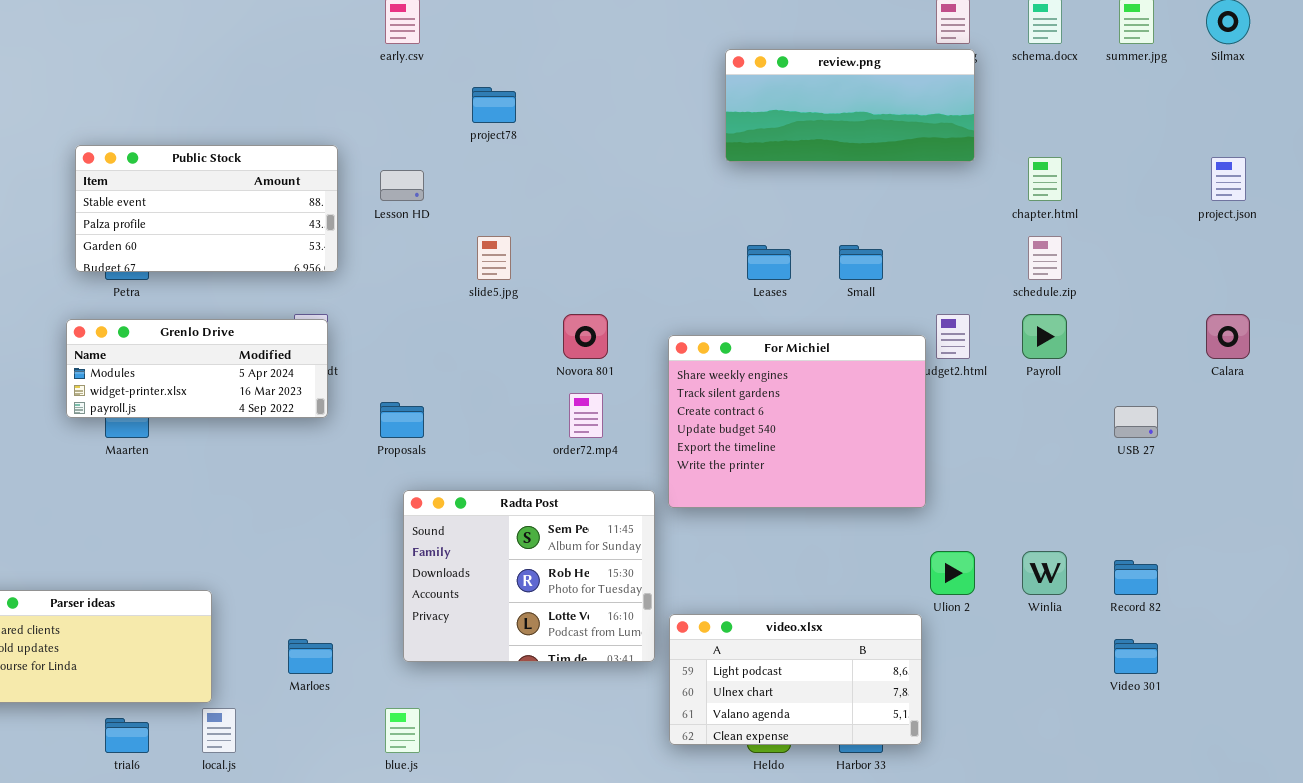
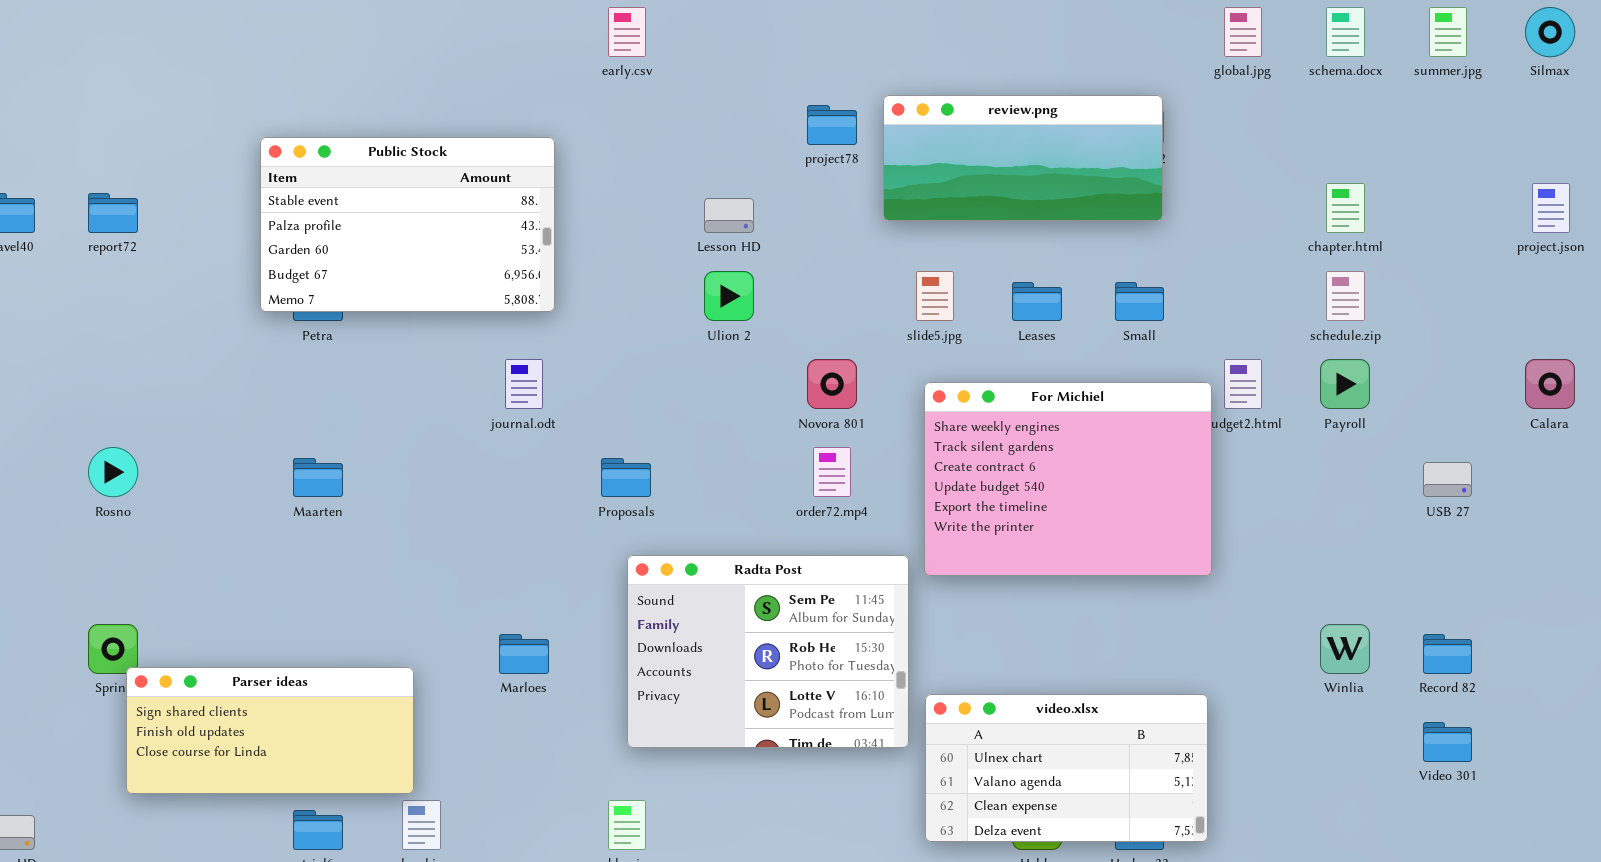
review.png: [725,49,975,162] -> [883,95,1163,221], moved
project78: [472,87,516,123] -> [807,105,857,145], moved
Public Stock: [75,145,338,272] -> [260,137,555,312], resized
Lesson HD: [380,170,424,201] -> [704,198,754,233], moved
slide5.jpg: [477,236,511,280] -> [916,271,954,321], moved
Grenlo Drive: [66,319,328,418] -> none, closed
Ulion 2: [930,551,975,595] -> [704,271,754,321], moved
video.xlsx: [669,614,922,745] -> [925,694,1208,842], scrolled down 1 row
Marloes: [288,639,333,674] -> [499,634,549,674], moved

